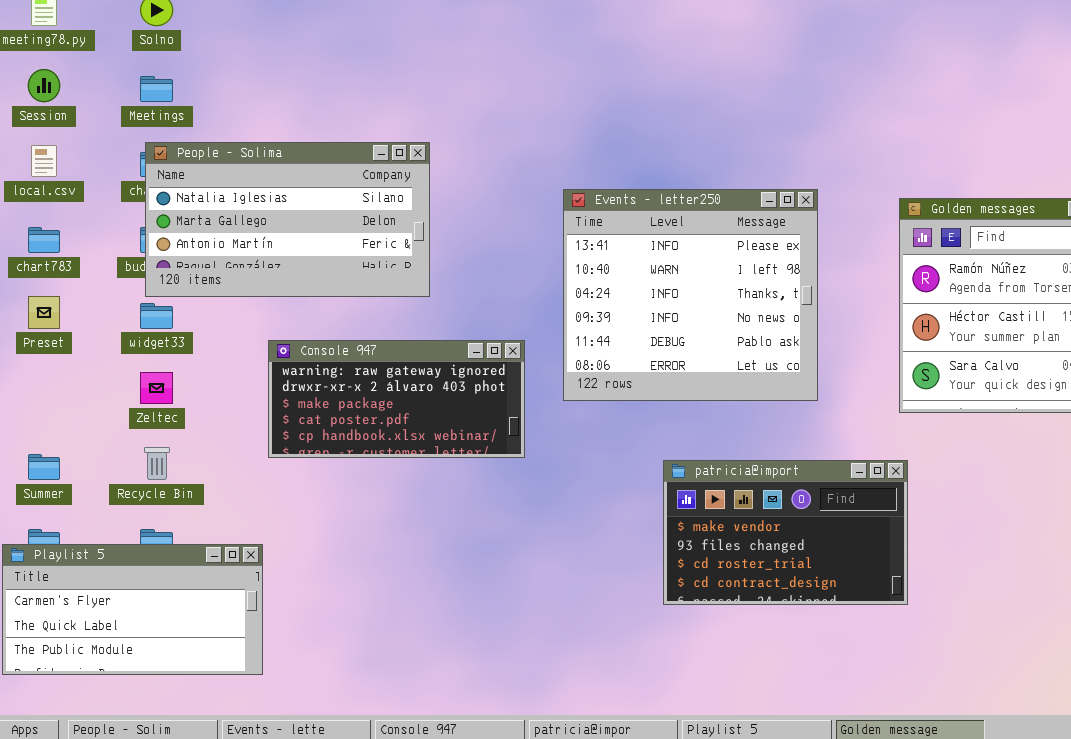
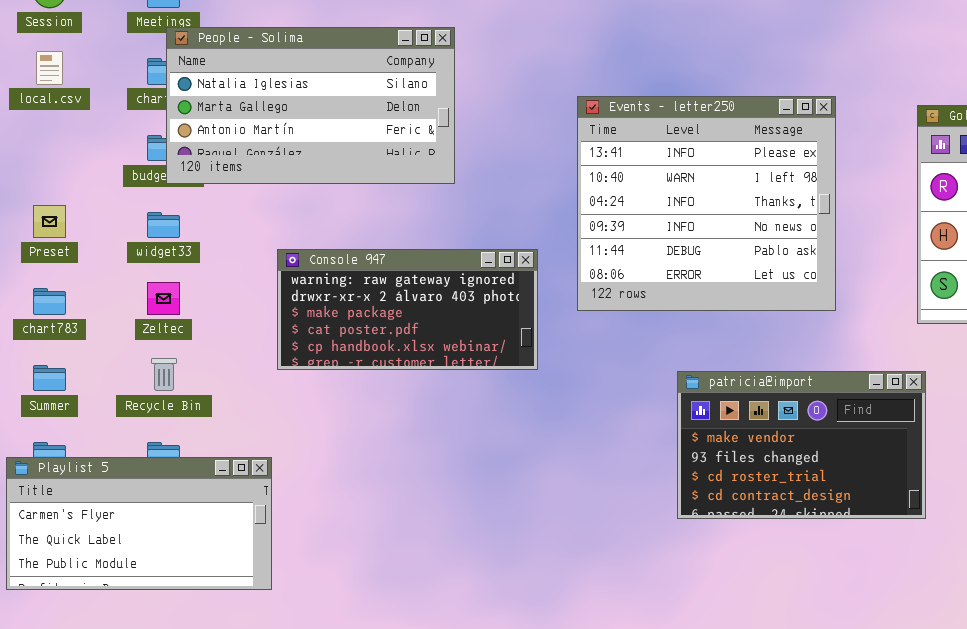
People - Solima: [145,142,430,297] -> [166,27,455,184], moved
chart783: [28,227,60,253] -> [33,288,66,315], moved

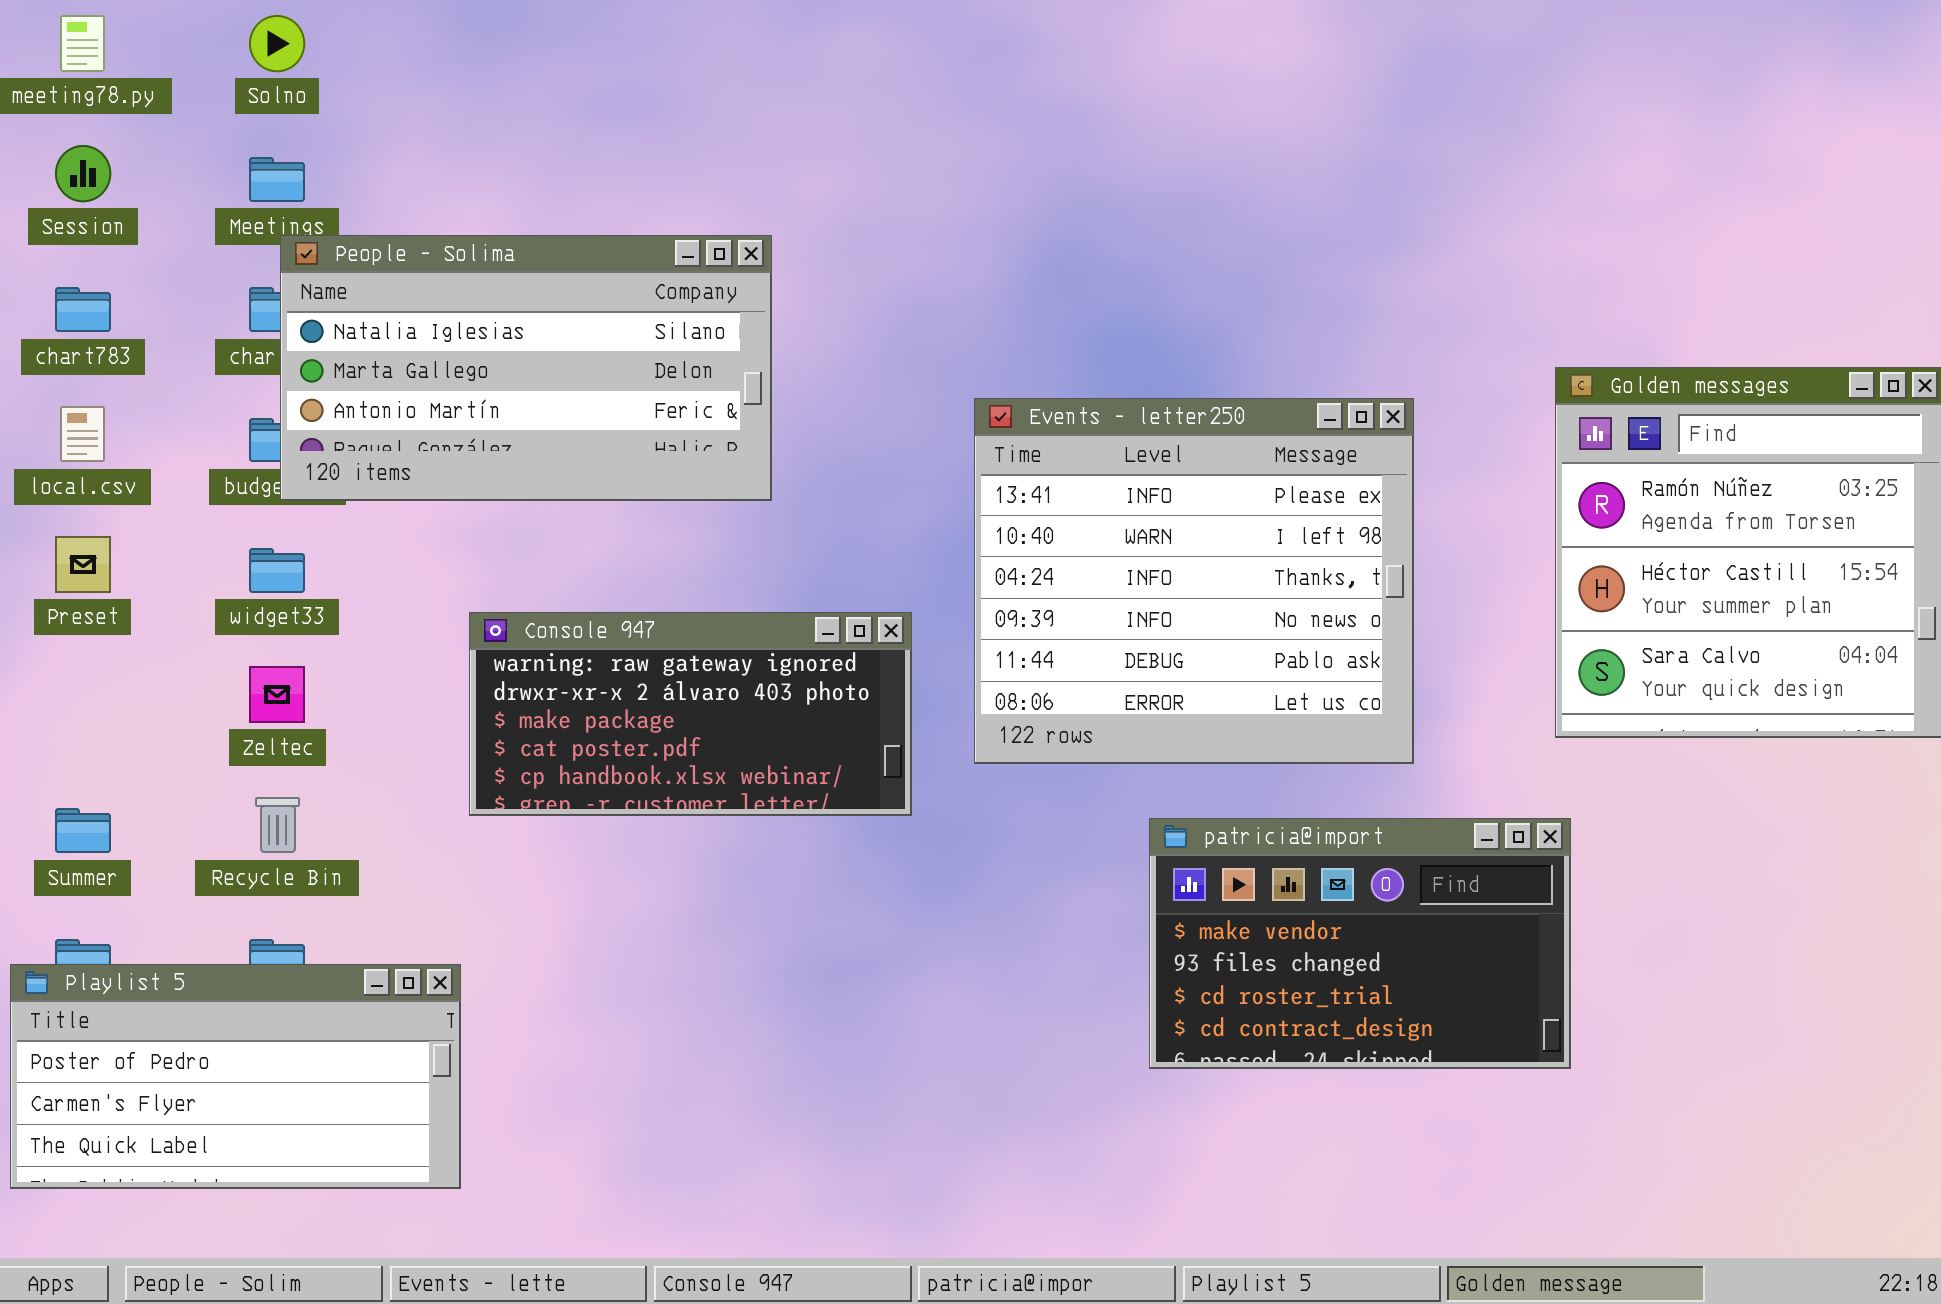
local.csv: [36,51,63,85] -> [60,406,105,462], moved
Events - letter250: [577,96,836,311] -> [974,398,1414,764], moved
chart783: [33,288,66,315] -> [55,287,111,332], moved
Playlist 5: [6,457,272,590] -> [10,964,461,1189], scrolled up 1 row

